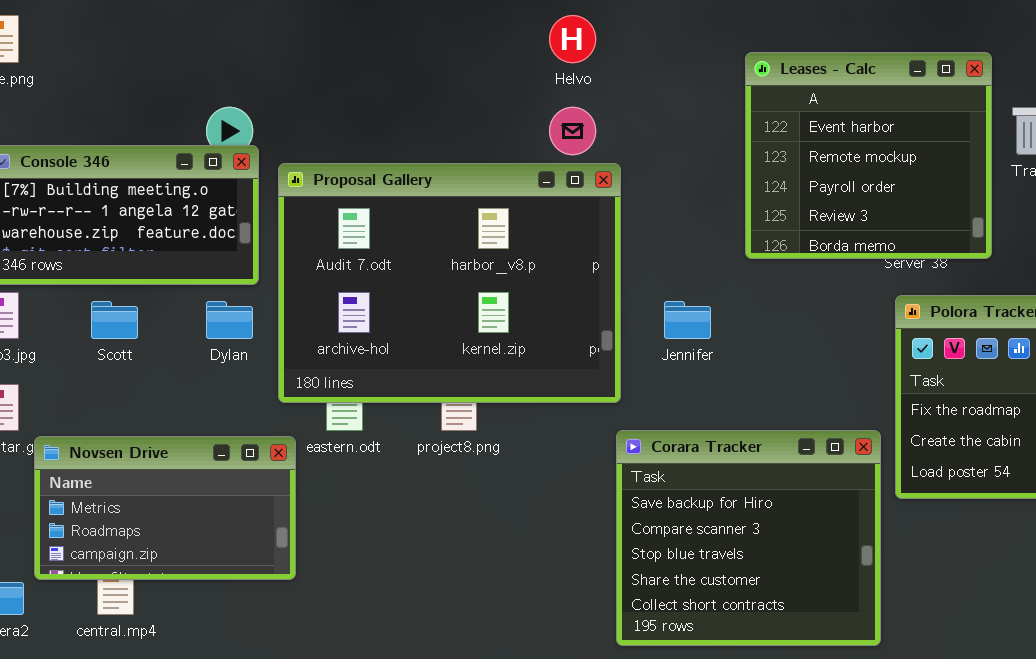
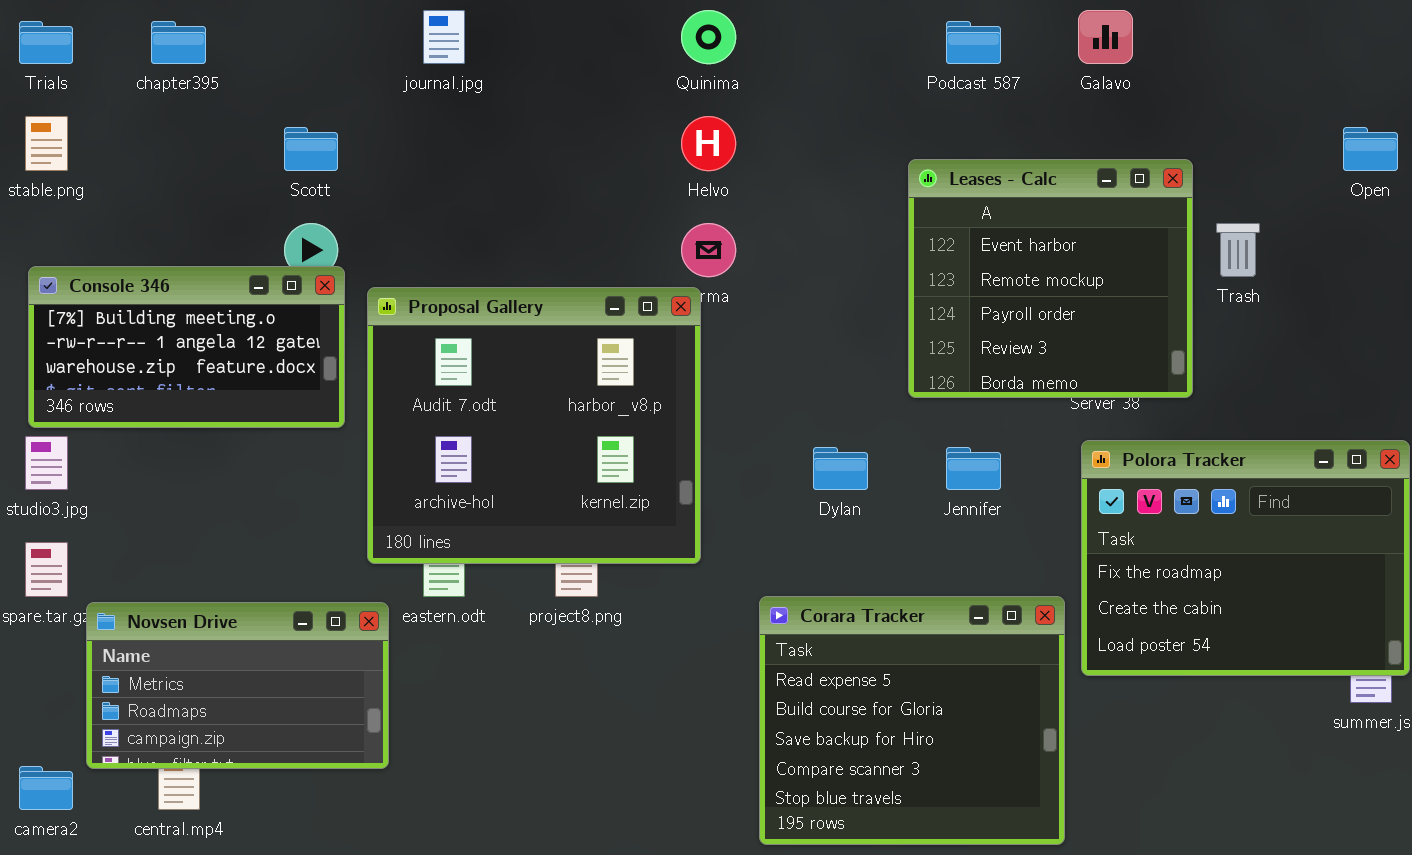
Proposal Gallery: [278,163,621,403] -> [367,287,701,564], resized
Scott: [91,301,138,339] -> [284,127,338,171], moved
Dylan: [206,301,253,339] -> [813,447,868,490], moved
Jennifer: [664,301,711,339] -> [946,447,1001,490], moved
Corara Tracker: [616,430,881,646] -> [759,596,1065,845], scrolled up 2 rows

